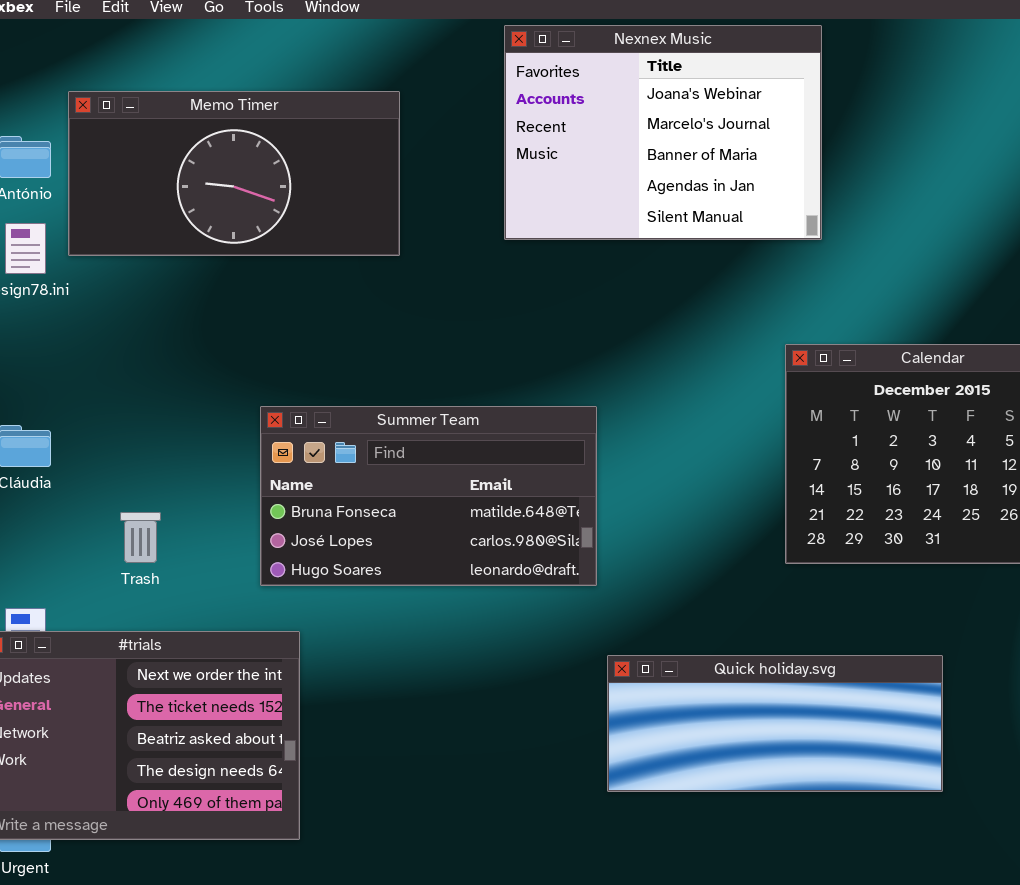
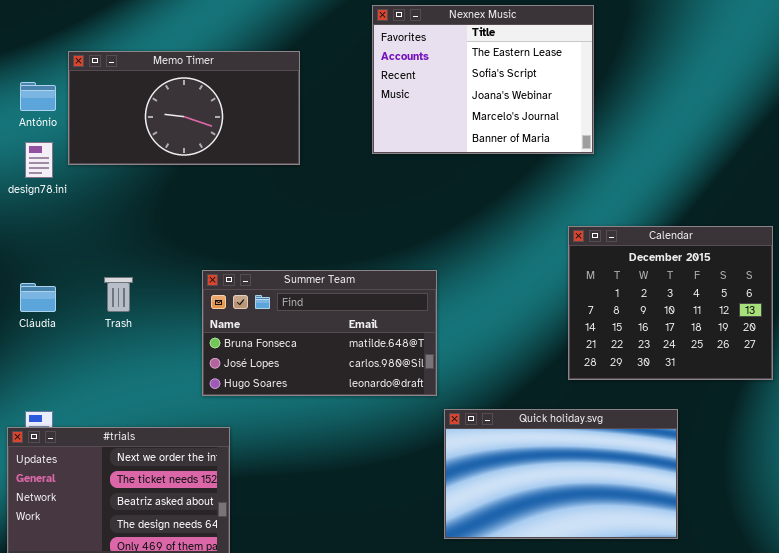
Nexnex Music: [504,25,822,240] -> [372,5,594,154], scrolled up 2 rows
Trash: [120,512,161,563] -> [104,277,133,312], moved
Quick holiday.svg: [607,655,943,792] -> [444,409,678,539], resized

